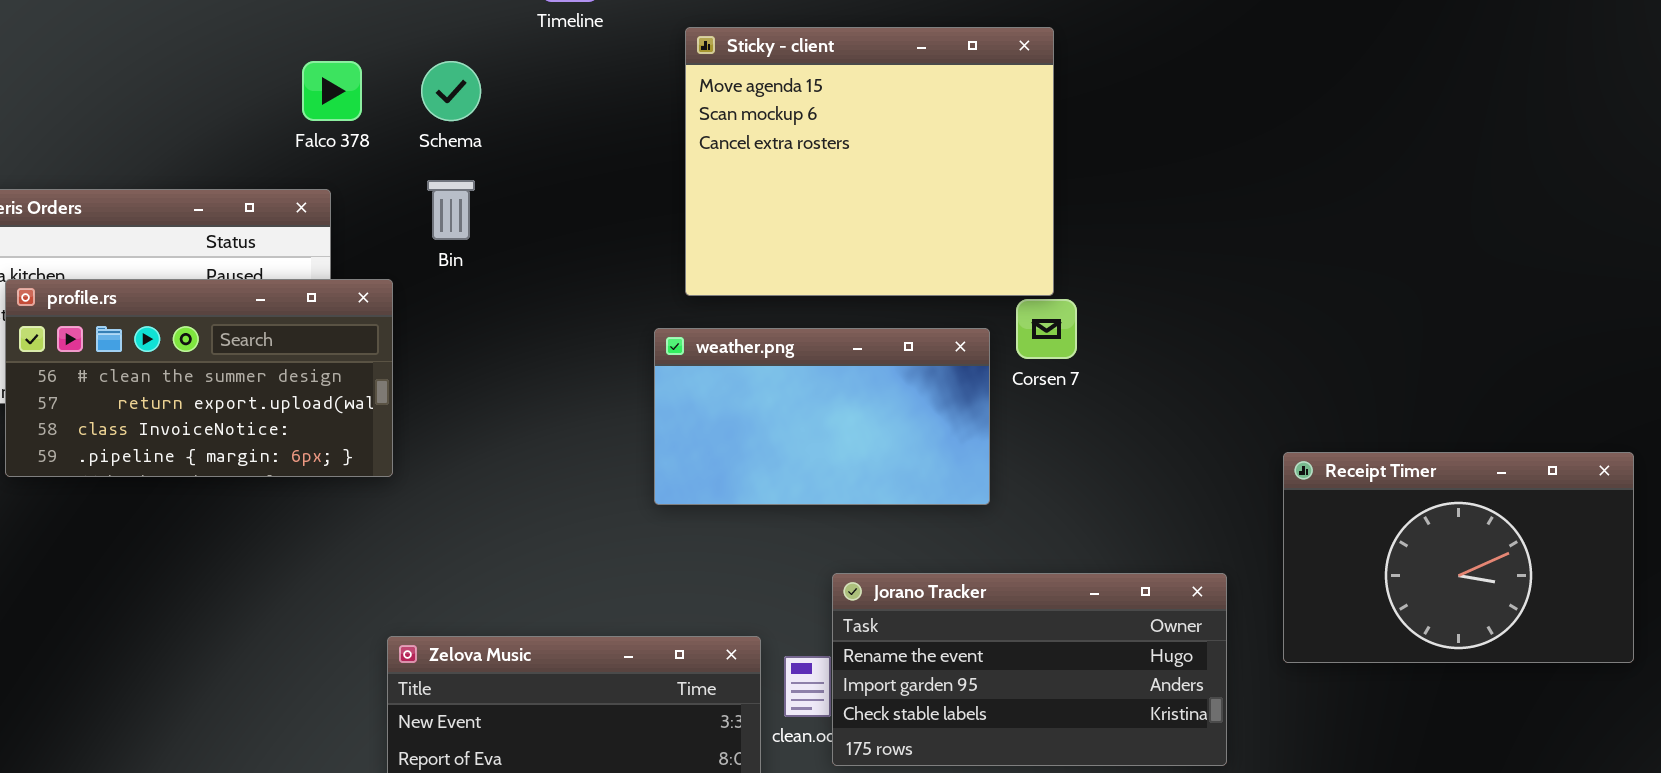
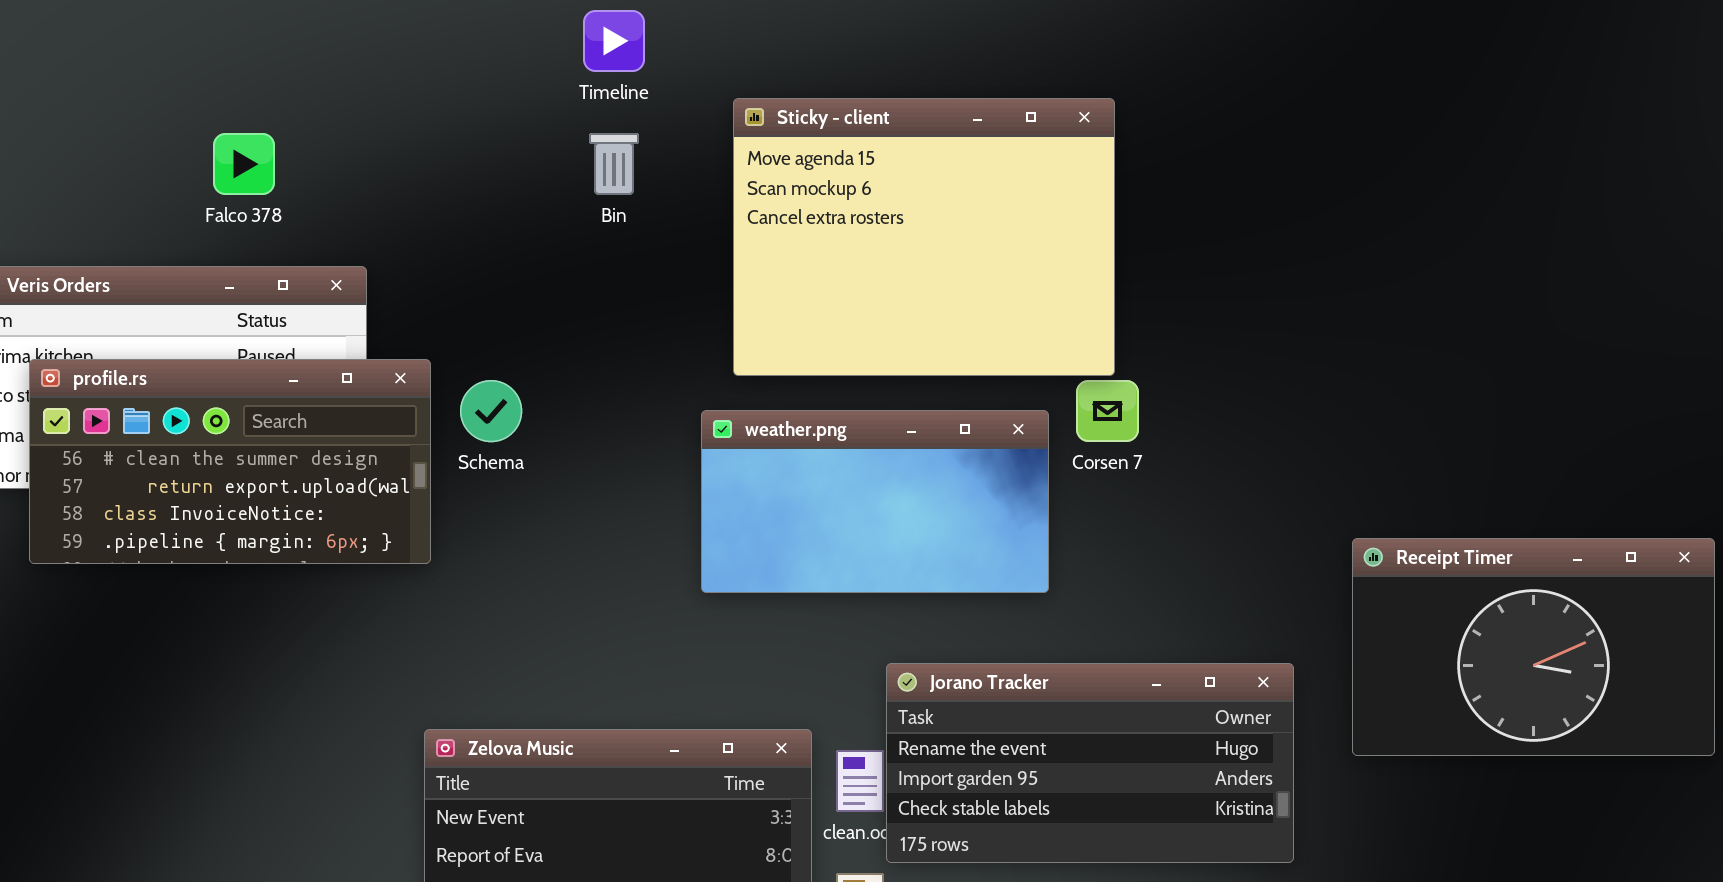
Falco 378: [302,61,362,121] -> [213,133,275,195], moved
Schema: [421,61,481,121] -> [460,380,522,442], moved
Bin: [427,180,475,240] -> [589,133,639,195], moved

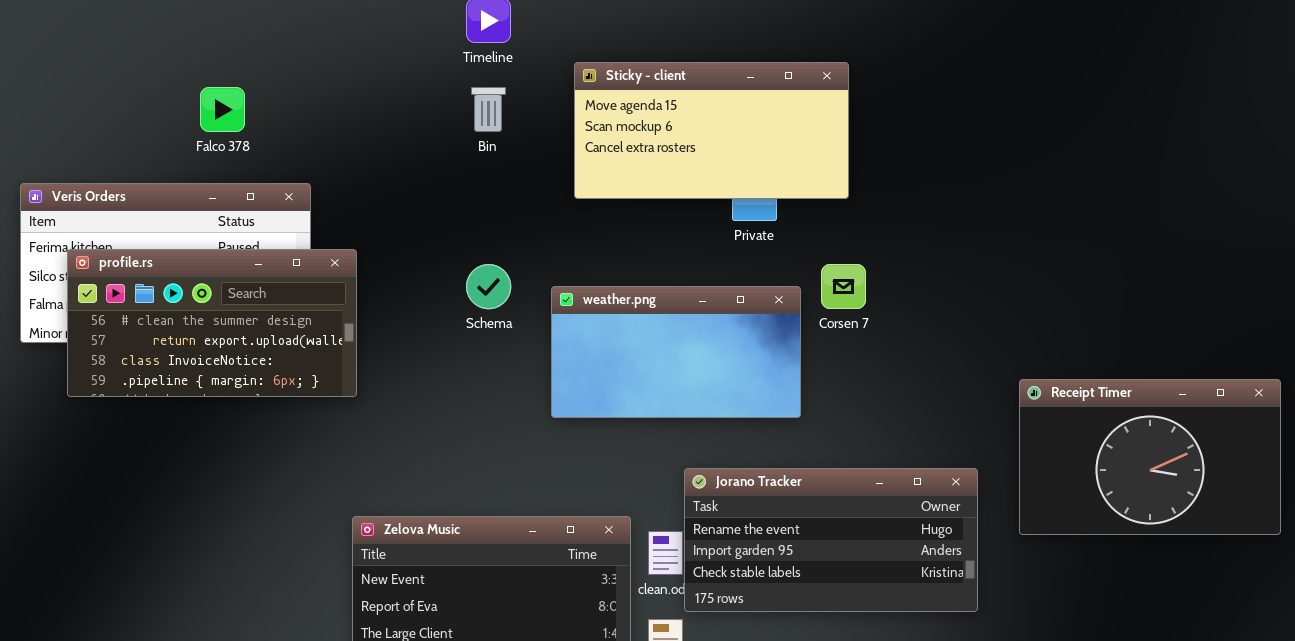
Sticky - client: [733,98,1115,376] -> [574,62,849,199], resized
Schema: [460,380,522,442] -> [466,264,511,309], moved

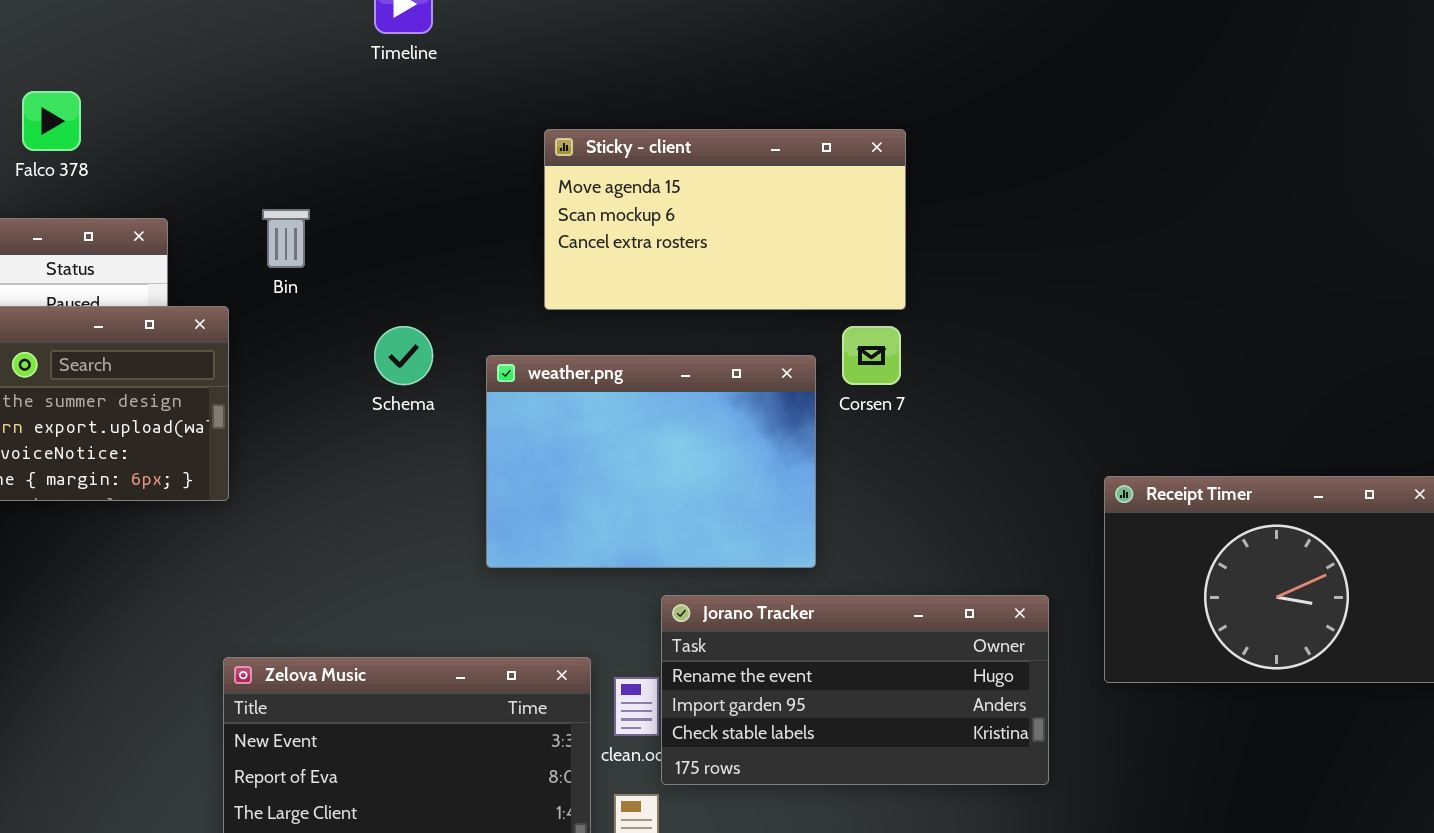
Sticky - client: [574,62,849,199] -> [544,129,906,310], moved
Bin: [471,87,506,132] -> [262,209,310,268], moved
weather.png: [551,286,801,418] -> [486,355,816,568], resized

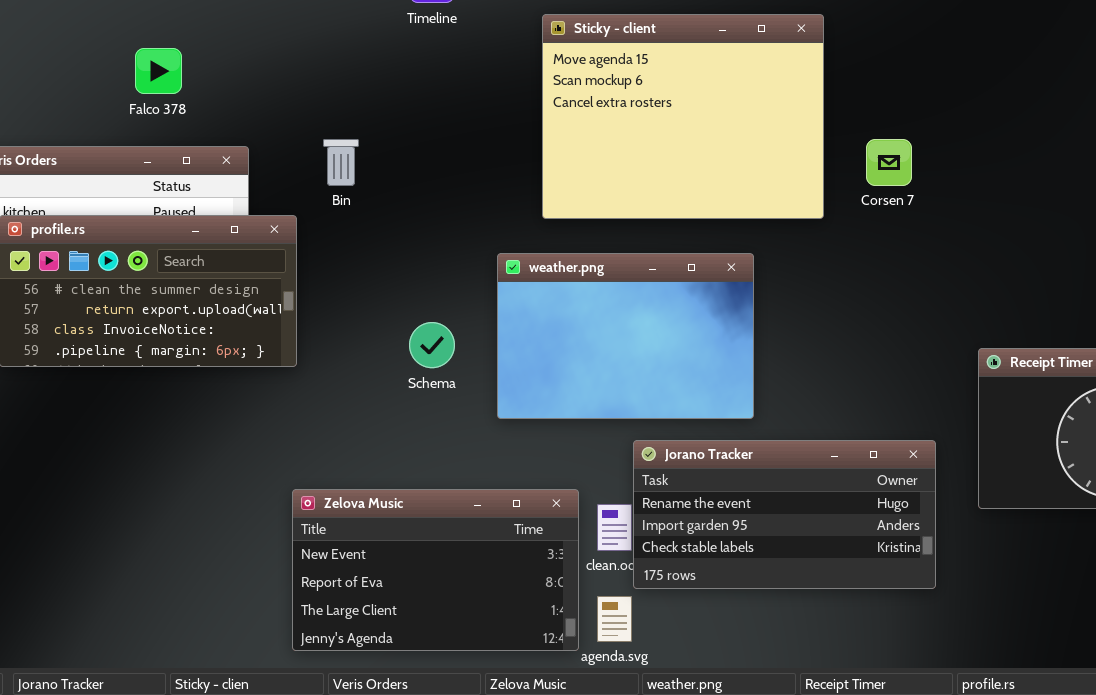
Sticky - client: [544,129,906,310] -> [542,14,824,219], resized
Schema: [374,326,433,385] -> [409,322,455,368], moved
Corsen 7: [842,326,901,385] -> [866,139,912,186], moved

